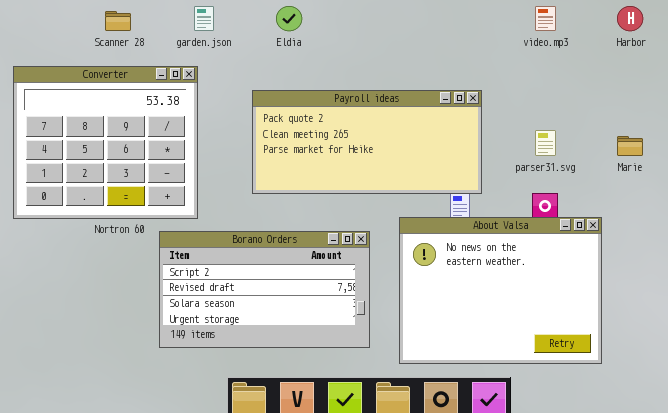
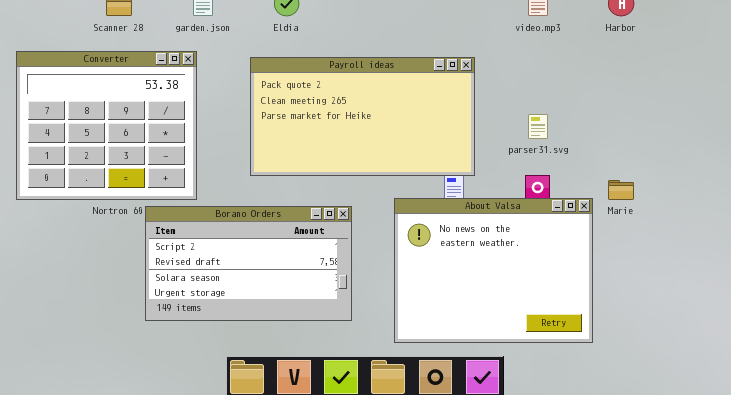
Payroll ideas: [252,90,482,194] -> [250,57,475,176], resized
Marie: [617,136,643,156] -> [608,180,634,200], moved
Borano Orders: [159,231,370,348] -> [145,206,352,321], moved

